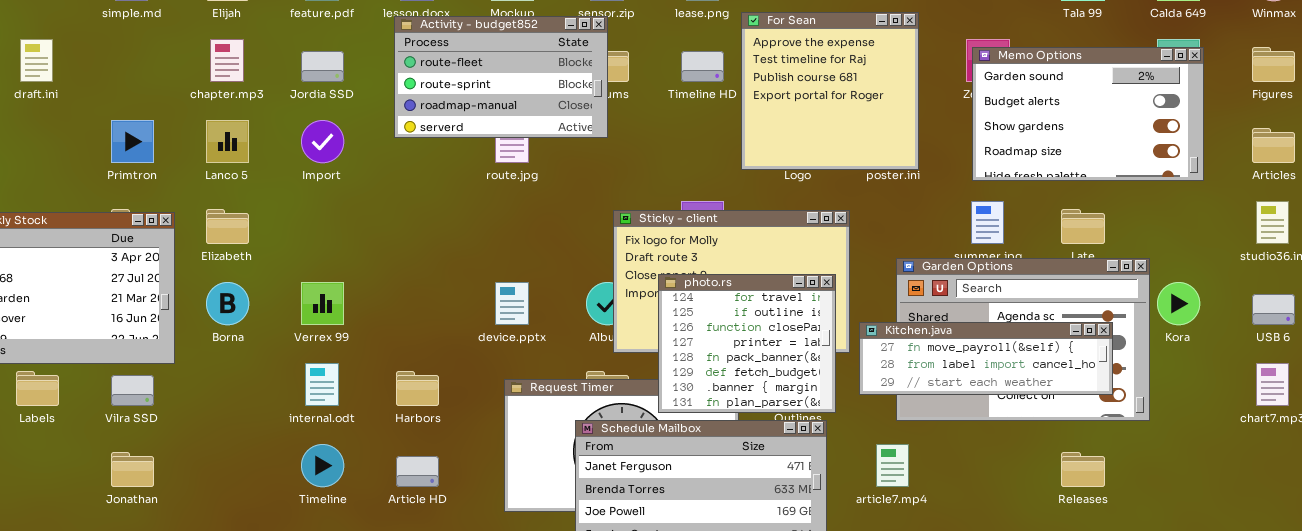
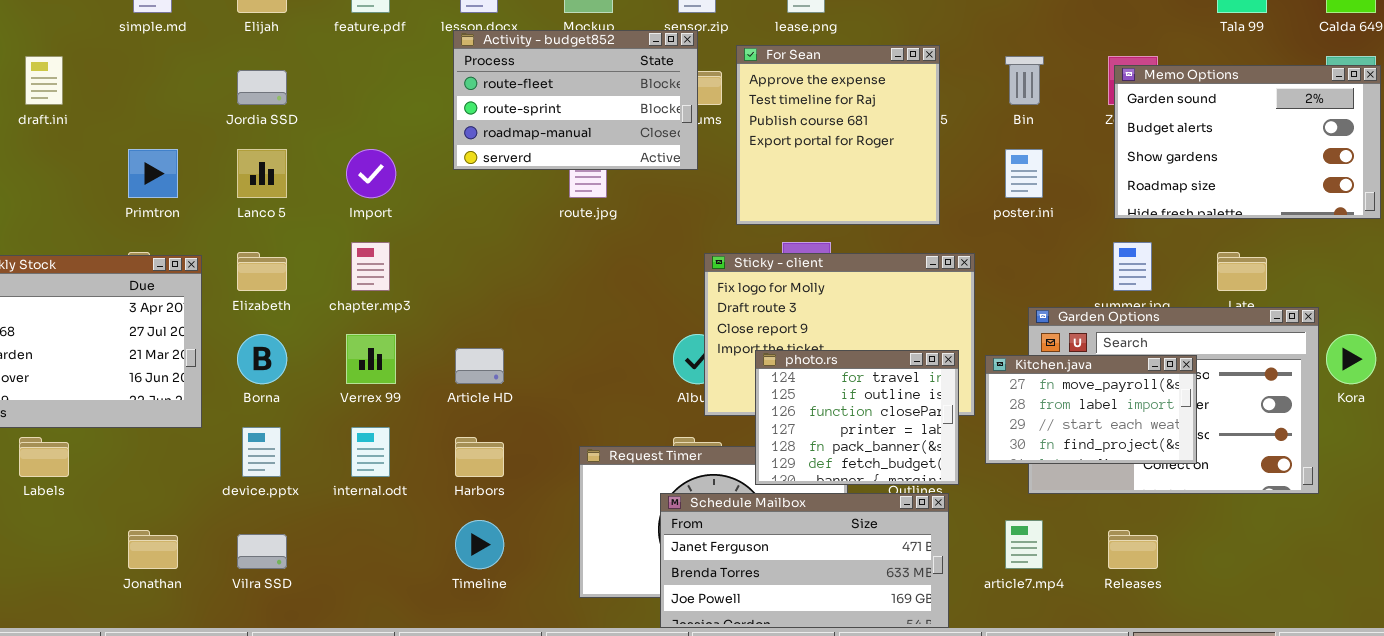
For Sean: [741,12,919,170] -> [736,45,940,225], moved
chapter.mp3: [210,39,244,82] -> [351,242,390,291], moved
Jordia SSD: [301,51,344,82] -> [237,70,287,105], moved
photo.rs: [658,274,836,413] -> [755,350,959,485], resized
device.pptx: [495,282,529,325] -> [242,427,281,477], moved
Kitchen.java: [859,322,1113,395] -> [985,355,1197,464], resized
Vilra SSD: [111,375,154,406] -> [237,534,287,569], moved
Timeline: [301,444,344,487] -> [455,520,504,569], moved
Releases: [1061,452,1105,487] -> [1108,530,1158,569], moved
Article HD: [396,456,439,487] -> [455,348,504,384], moved

